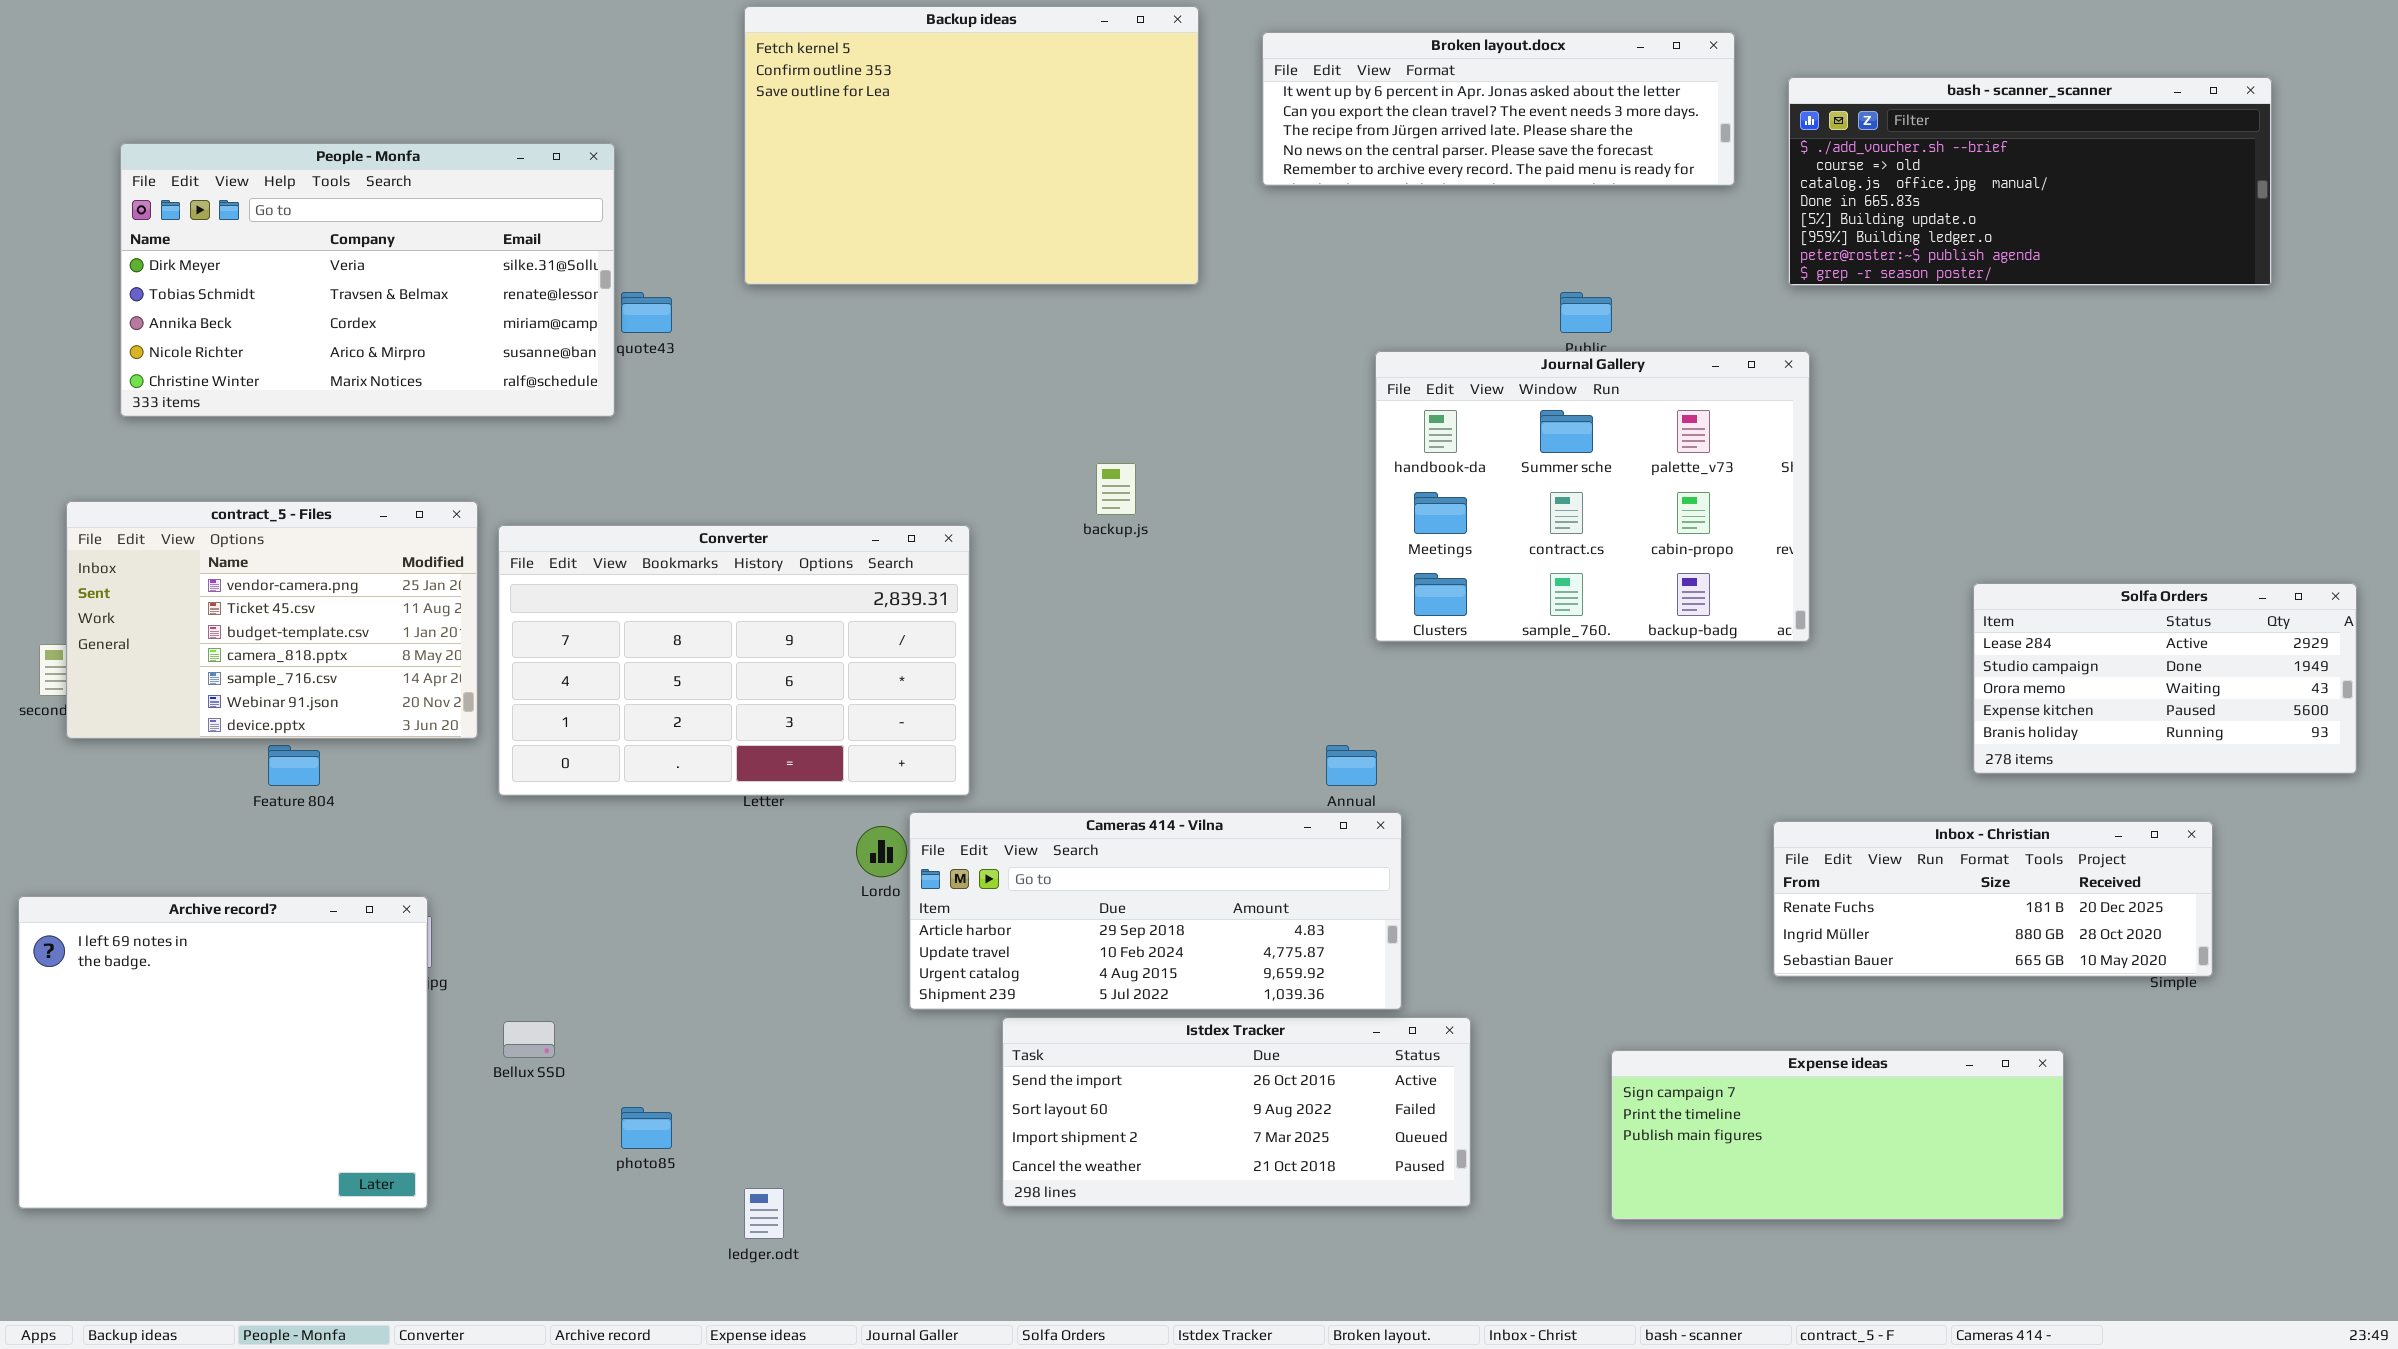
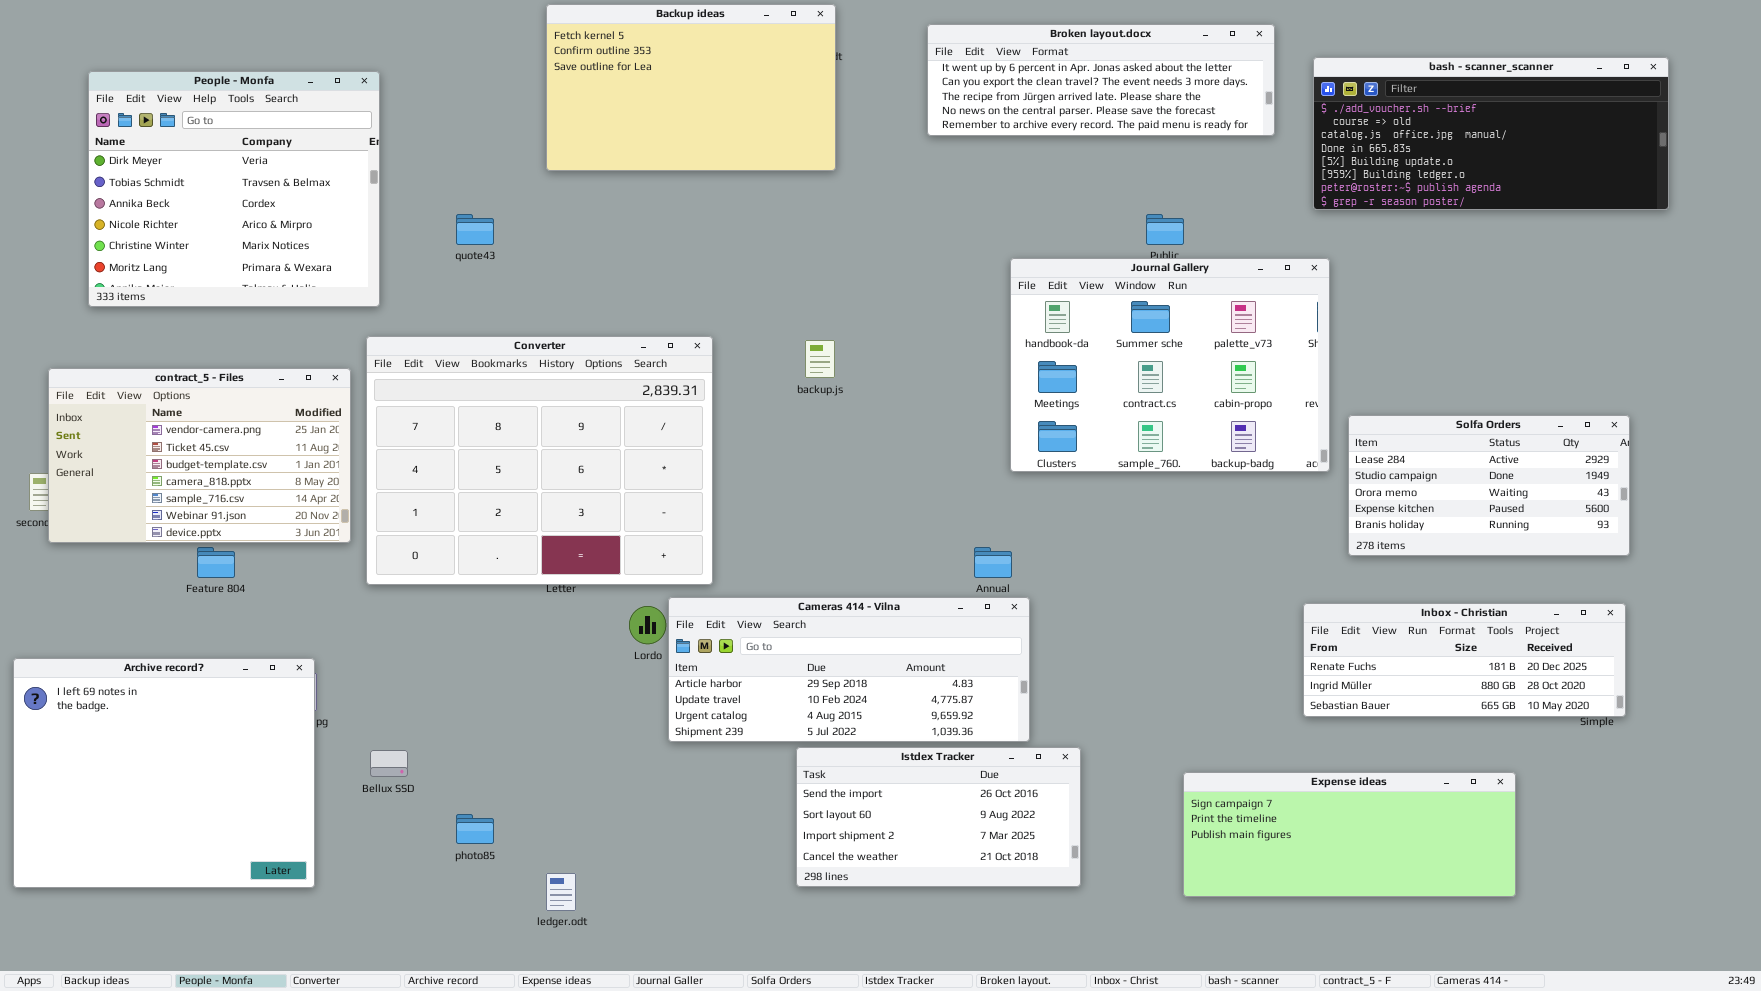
Backup ideas: [744,6,1199,285] -> [546,4,836,171], resized
People - Monfa: [120,143,615,417] -> [88,71,380,307], resized
Converter: [498,525,970,796] -> [366,336,713,585], resized
Solfa Orders: [1973,583,2357,774] -> [1348,415,1630,556], moved
Istdex Tracker: [1002,1017,1471,1207] -> [796,747,1081,887], resized

